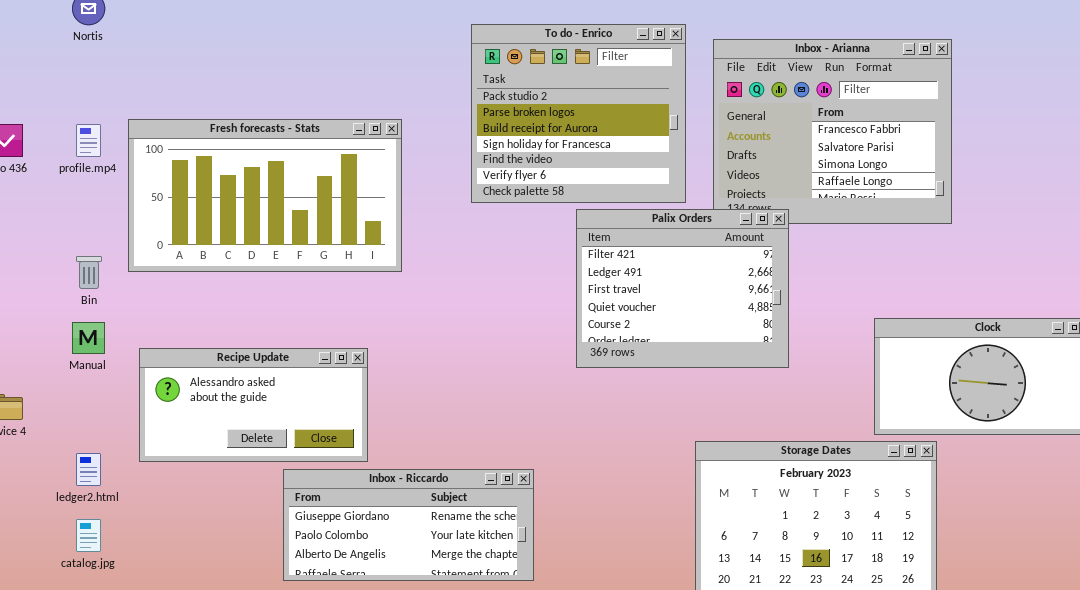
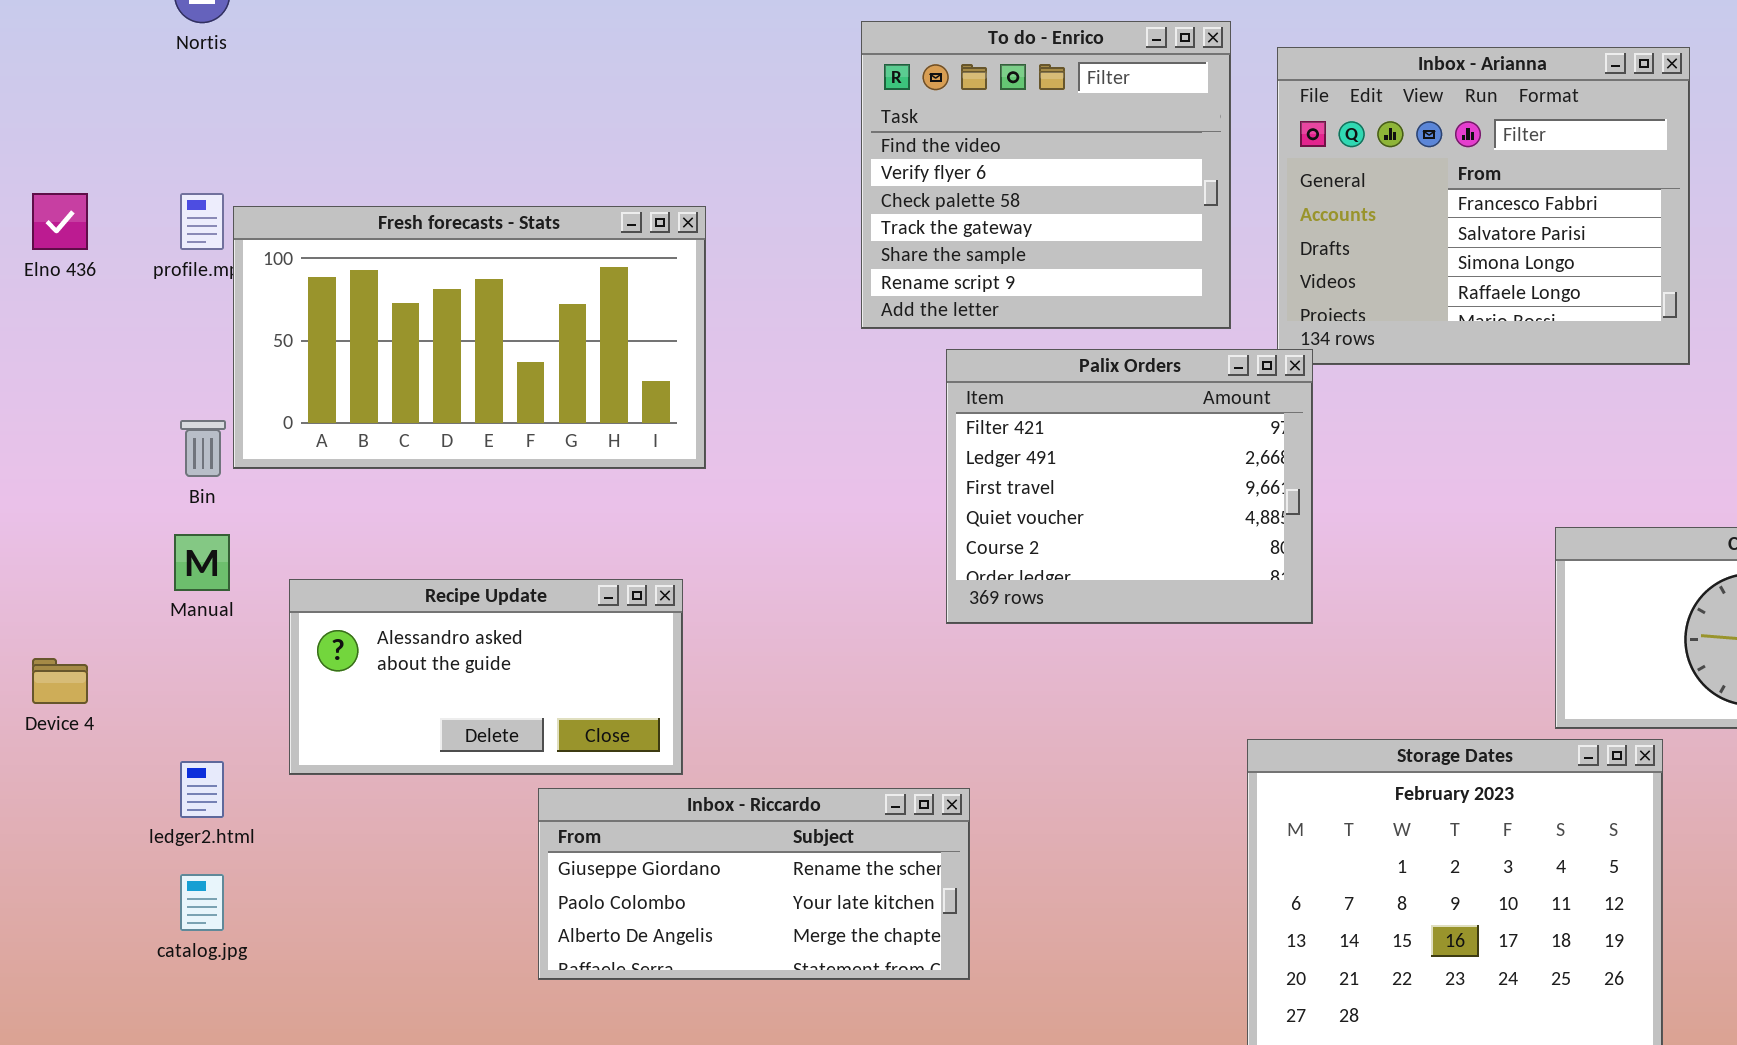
To do - Enrico: [471,24,686,203] -> [861,21,1231,329], scrolled down 4 rows
Fresh forecasts - Stats: [128,119,402,272] -> [233,206,706,469], moved
Palix Orders: [576,209,789,368] -> [946,349,1313,624], moved

